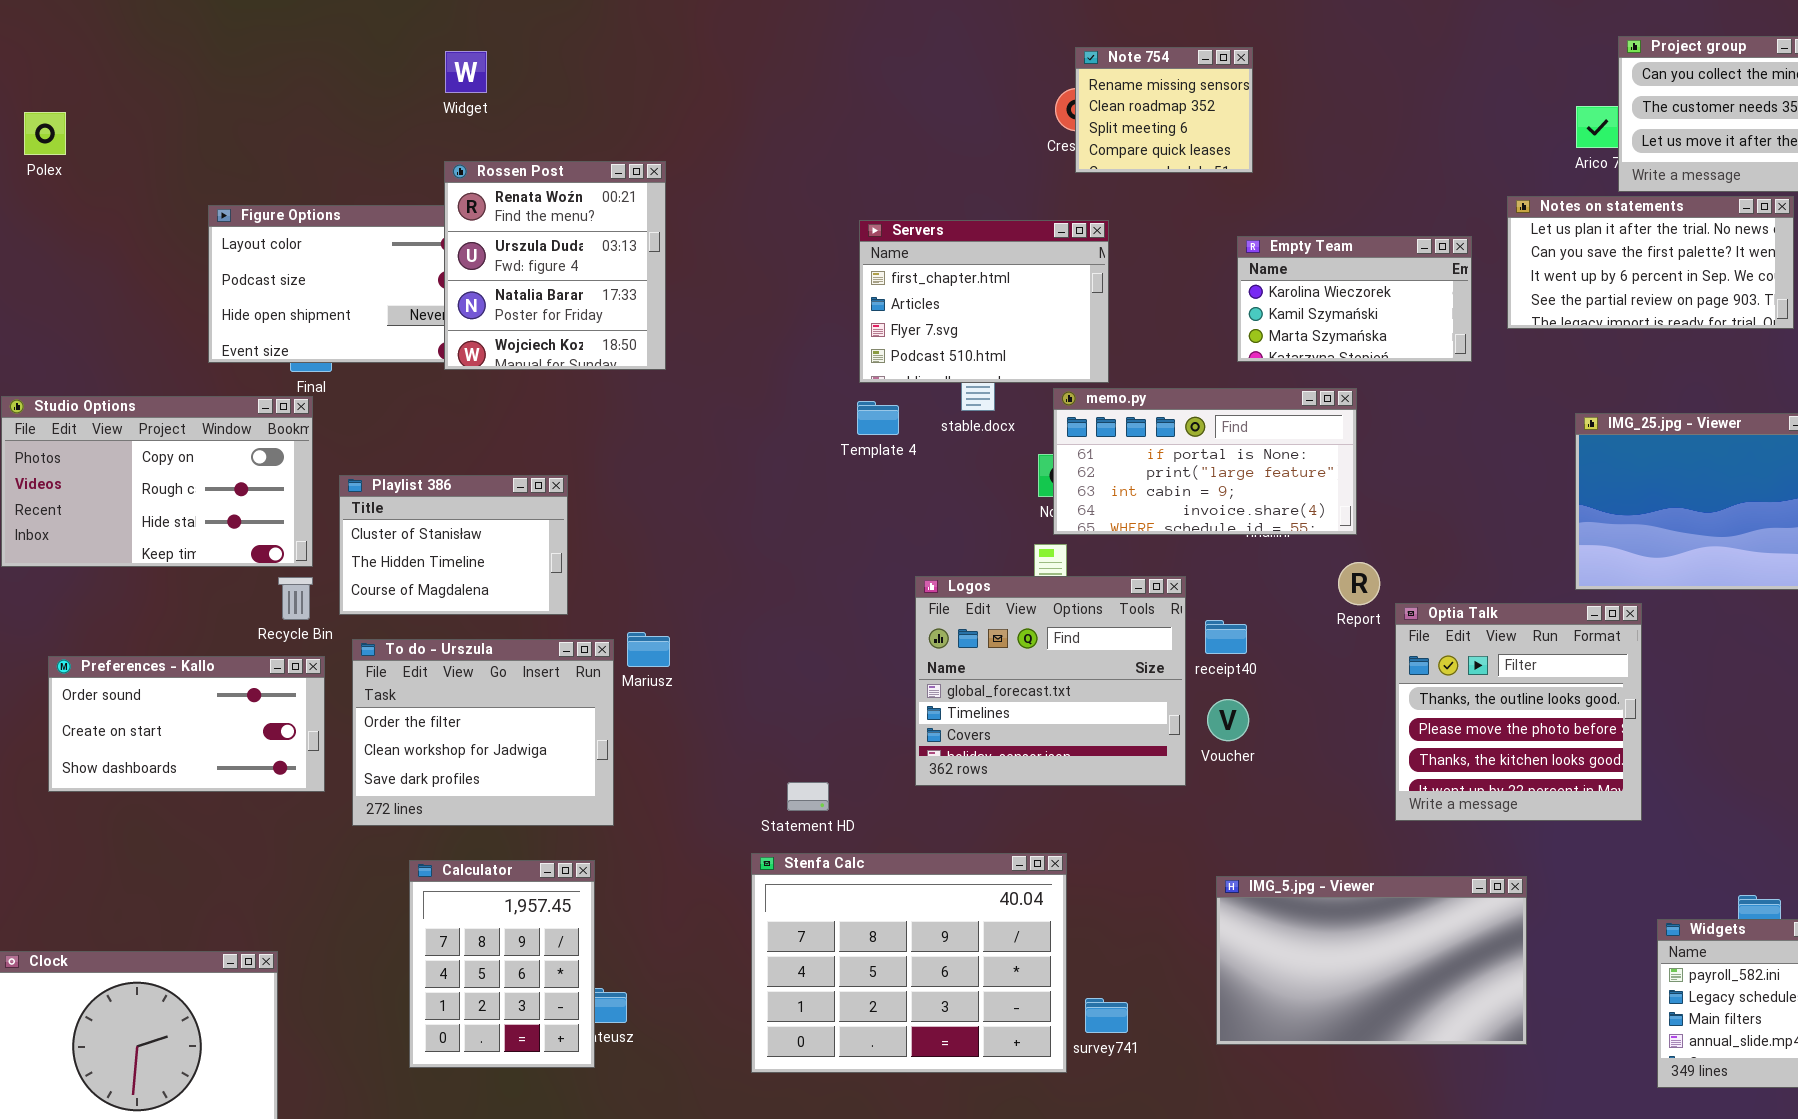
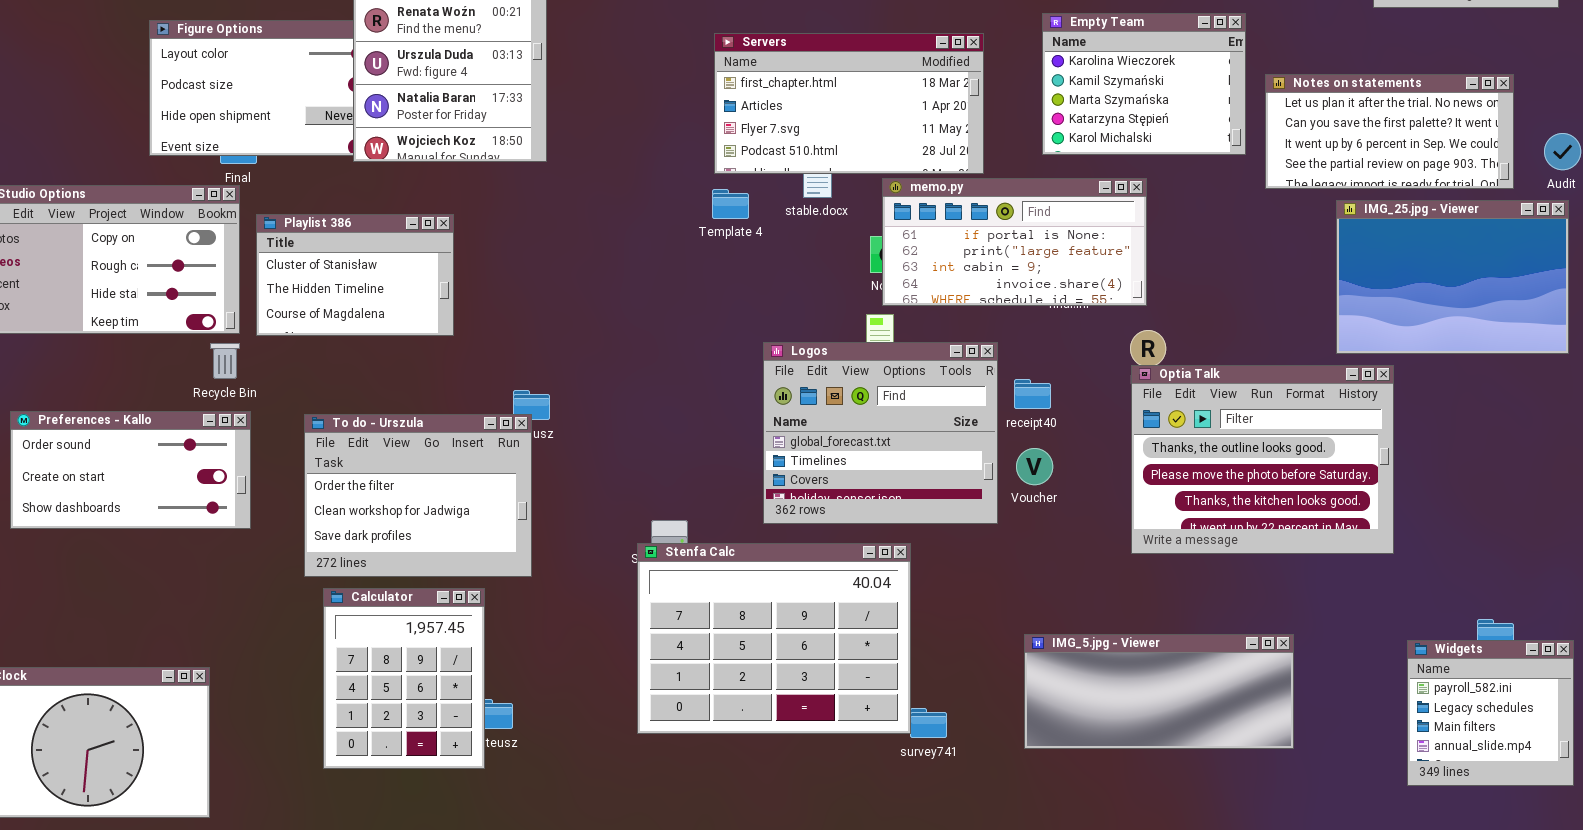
Notes on statements: [1507,196,1794,329] -> [1265,74,1514,189], moved
Servers: [859,220,1109,383] -> [714,33,984,174], resized
Empty Team: [1237,236,1472,362] -> [1042,13,1246,155], resized
Playlist 386: [339,475,568,615] -> [256,214,454,336], moved
Optia Talk: [1395,603,1642,821] -> [1131,365,1394,554], resized
To do - Urszula: [352,639,614,826] -> [304,414,532,577], moved
Stenfa Calc: [751,853,1067,1073] -> [637,543,911,734], moved
IMG_5.jpg - Viewer: [1216,876,1527,1045] -> [1024,634,1294,749], resized

